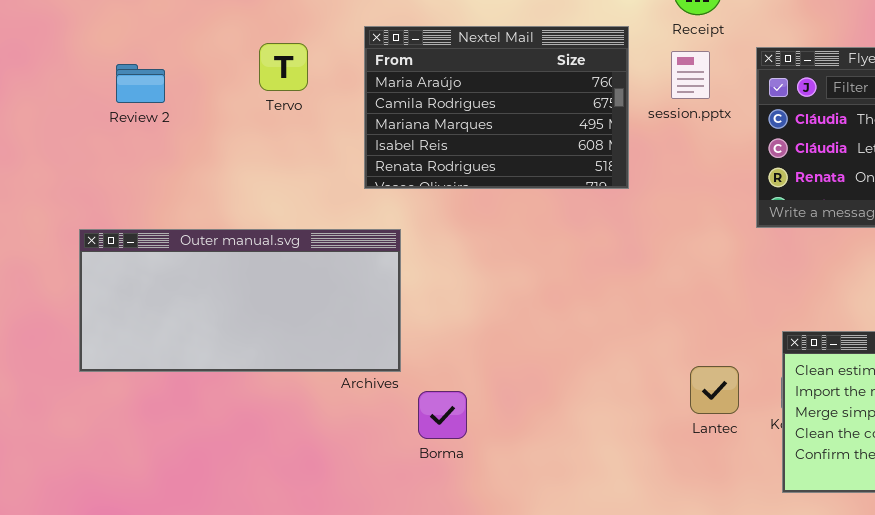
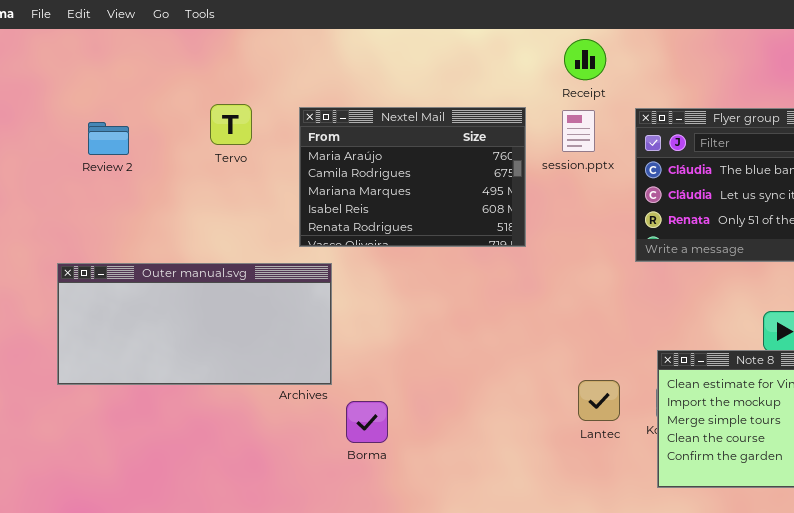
Nextel Mail: [364,26,629,189] -> [299,107,526,247], moved

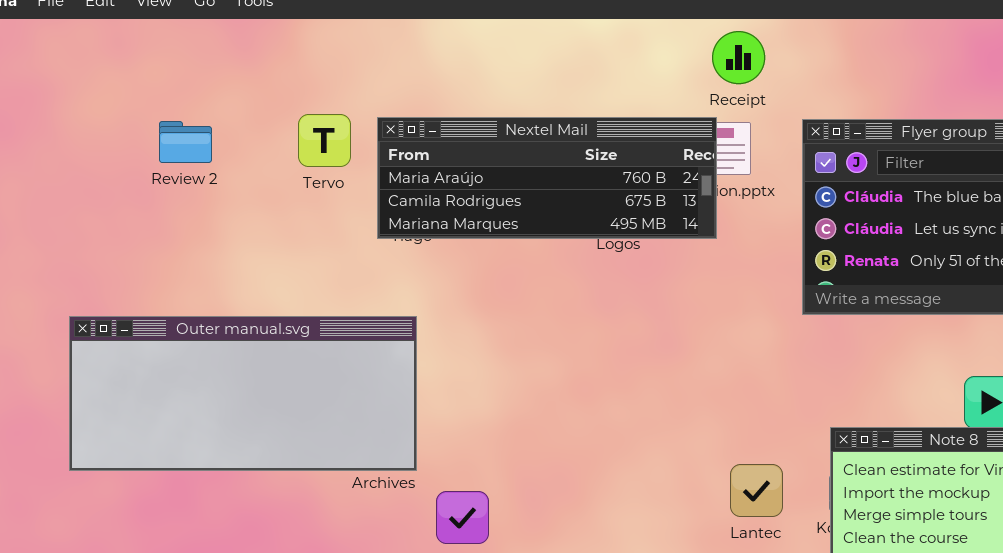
Tervo: [210,104,252,145] -> [298,114,351,167], moved
Nextel Mail: [299,107,526,247] -> [377,117,717,239], resized
Review 2: [88,122,129,155] -> [159,121,212,163], moved

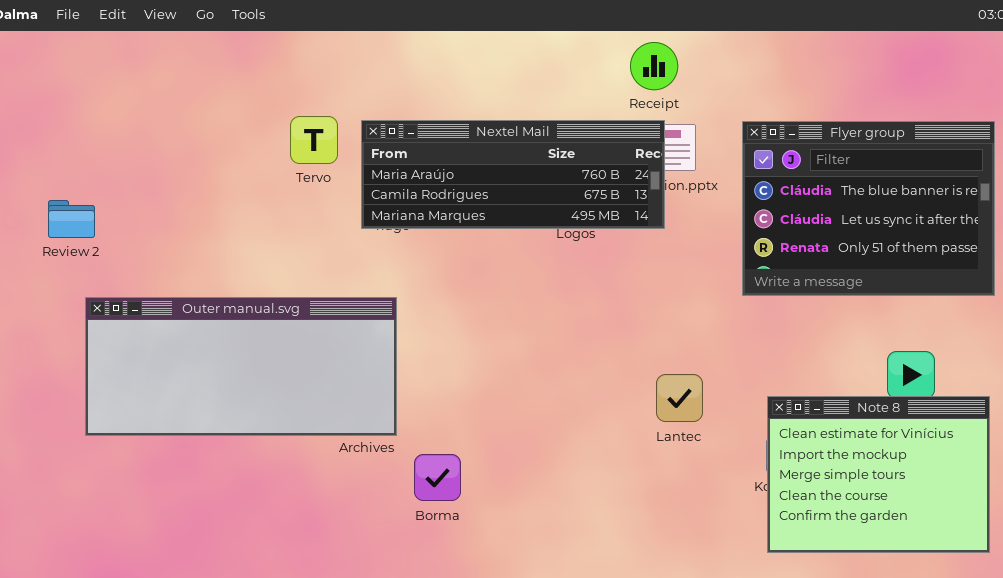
Receipt: [712,31,765,84] -> [630,42,678,90], moved
Review 2: [159,121,212,163] -> [48,200,95,238], moved
Lantec: [730,464,783,517] -> [656,374,703,422], moved

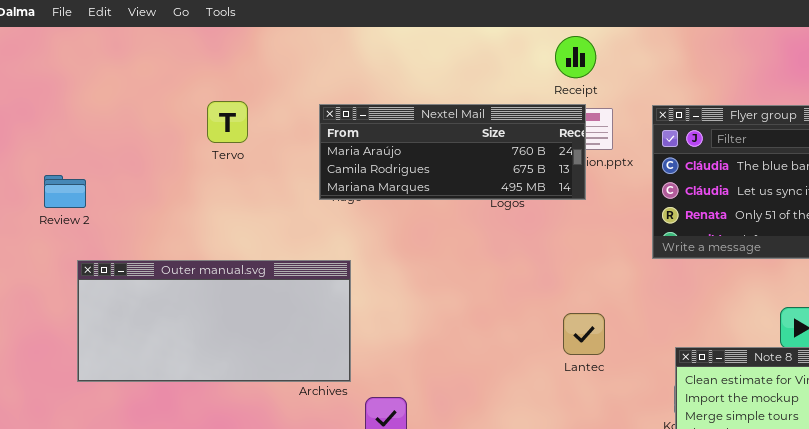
Tervo: [290,116,338,164] -> [207,101,248,143], moved
Lantec: [656,374,703,422] -> [563,313,605,355], moved

